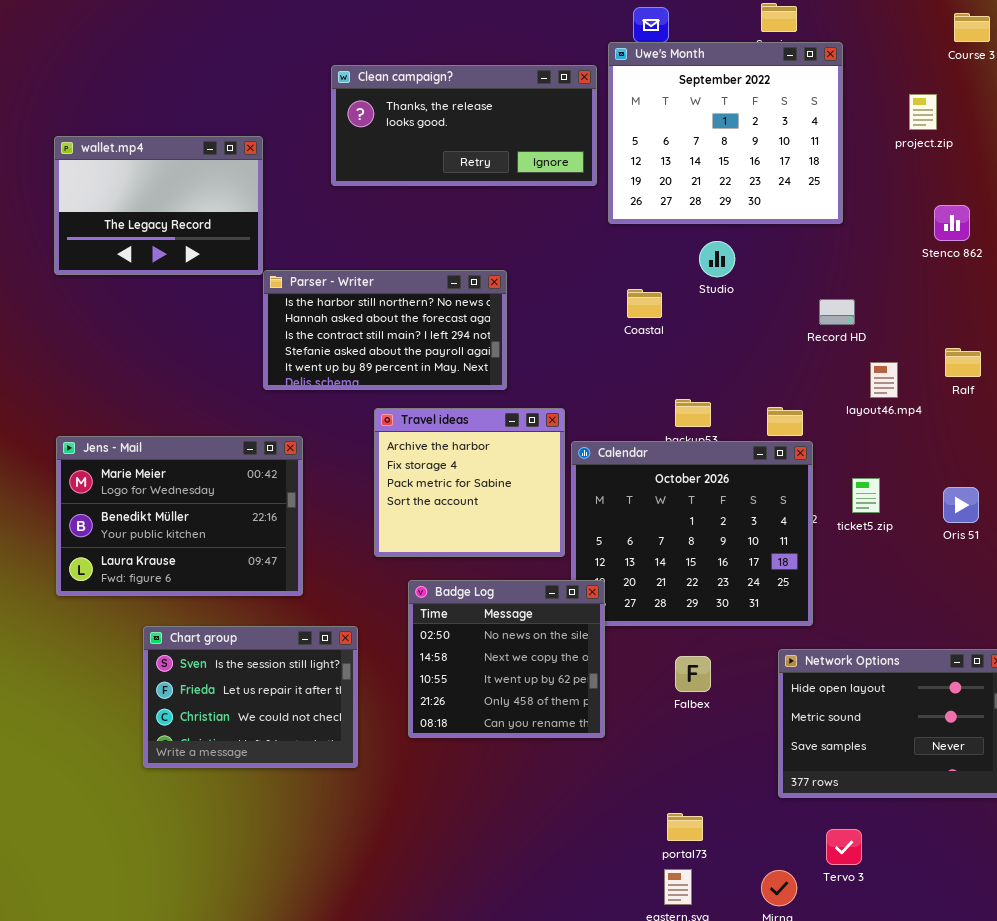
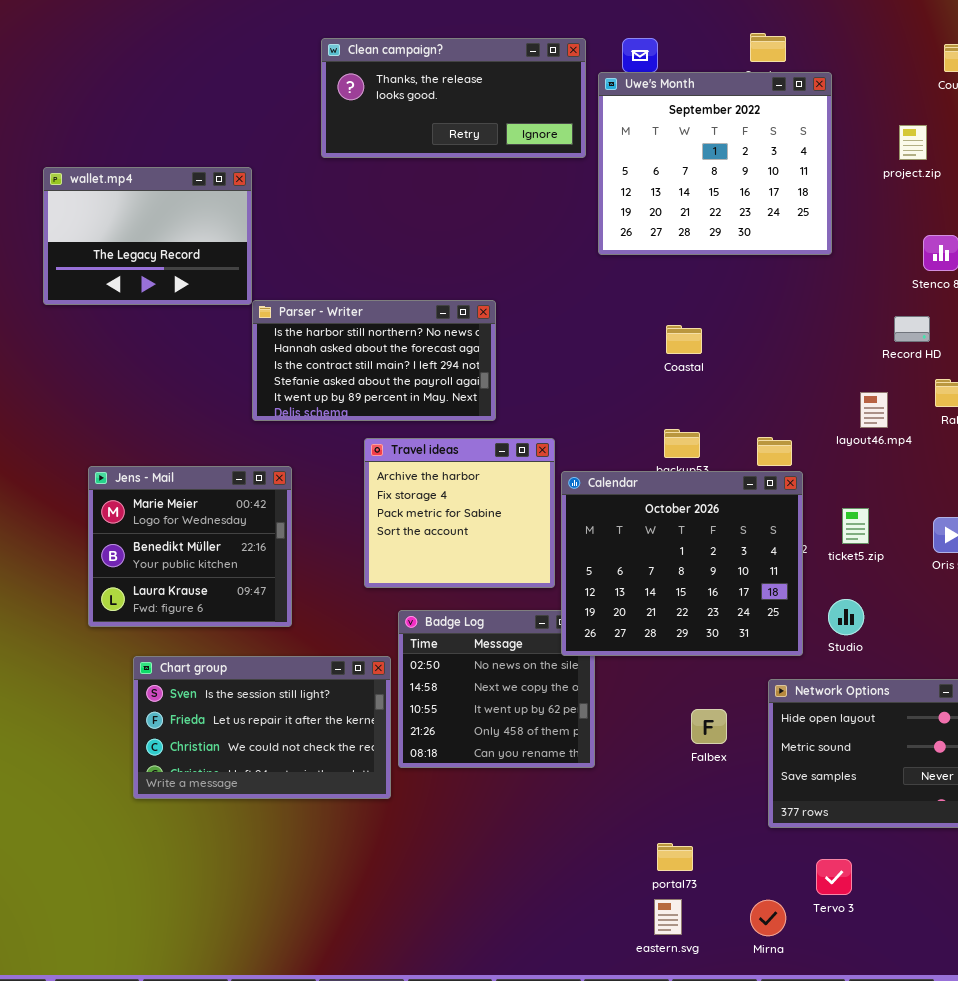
Clean campaign?: [331,65,597,186] -> [321,38,586,158], moved
Studio: [699,241,735,277] -> [828,599,864,635], moved
Coastal: [627,289,662,318] -> [666,325,702,354], moved
Record HD: [819,299,855,325] -> [894,316,930,342], moved
Jens - Mail: [56,436,303,596] -> [88,466,292,627], resized
Calendar: [571,441,813,626] -> [561,471,803,656], raised
Chart group: [143,626,358,768] -> [133,656,391,799], resized
Falbex: [675,656,711,692] -> [691,709,727,744], moved

